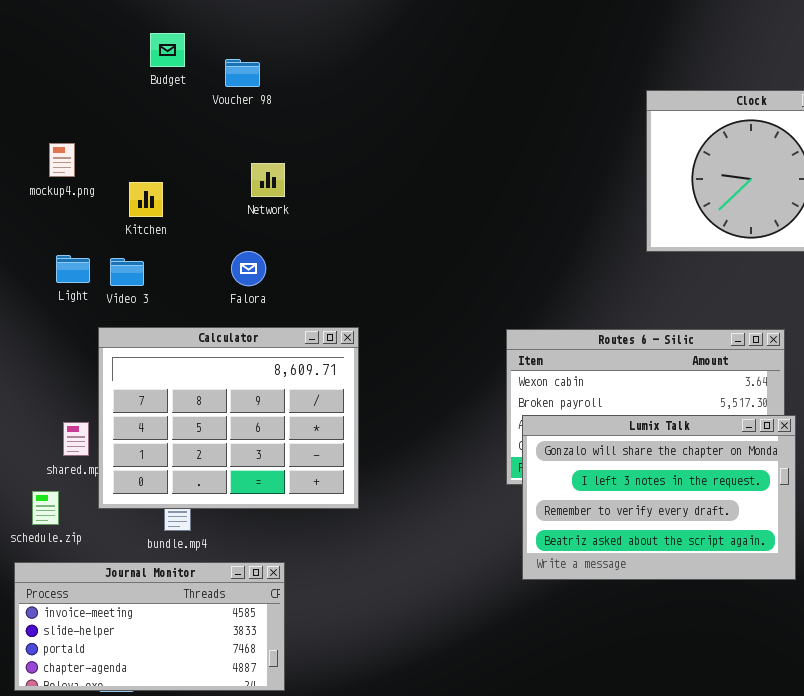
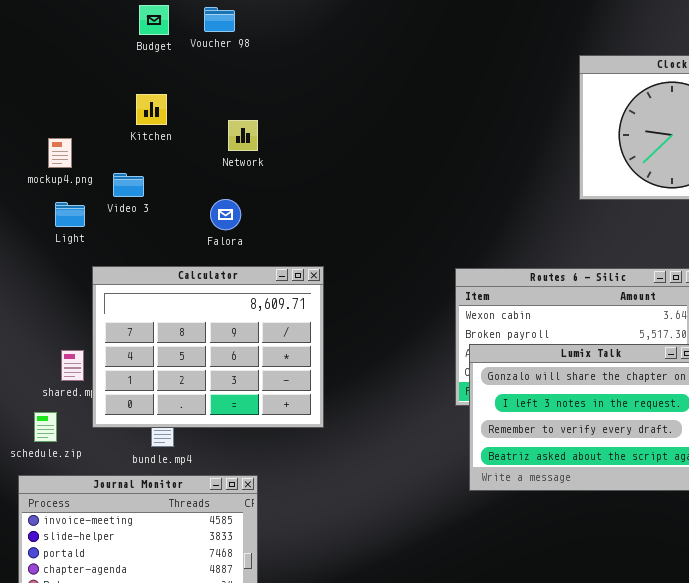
Voucher 98: [225,59,260,87] -> [204,7,235,32], moved
mockup4.png: [49,143,75,177] -> [48,138,72,168], moved
Kitchen: [129,182,163,217] -> [136,94,167,125], moved
Video 3: [110,258,144,286] -> [113,173,144,197], moved

